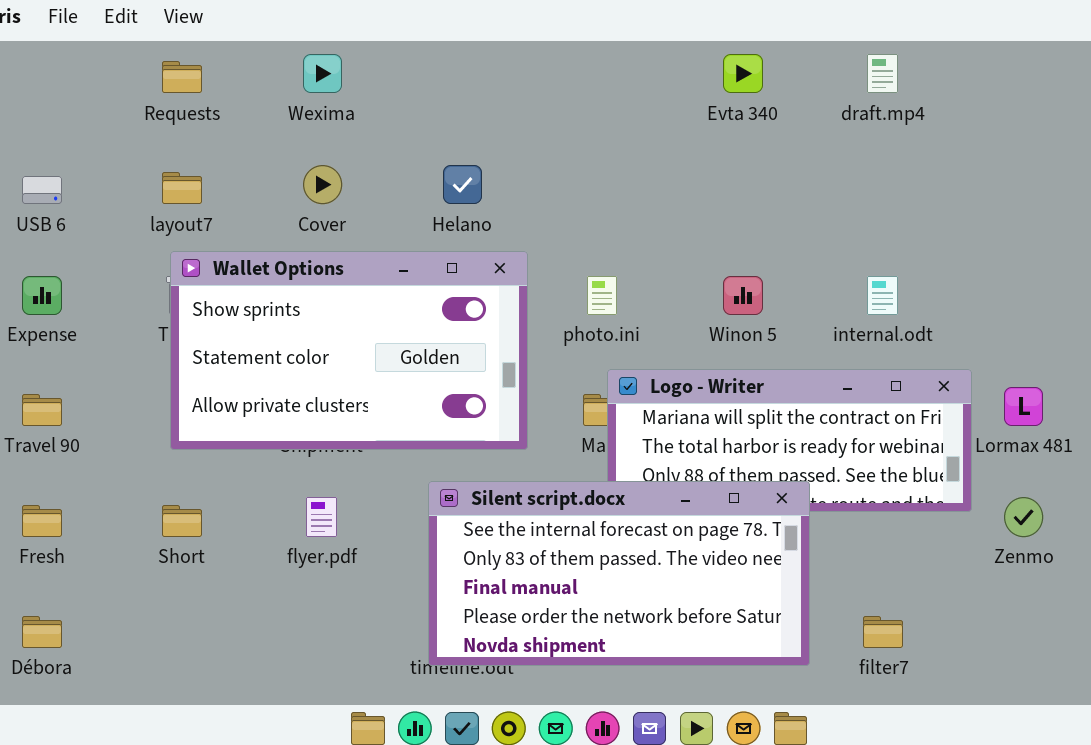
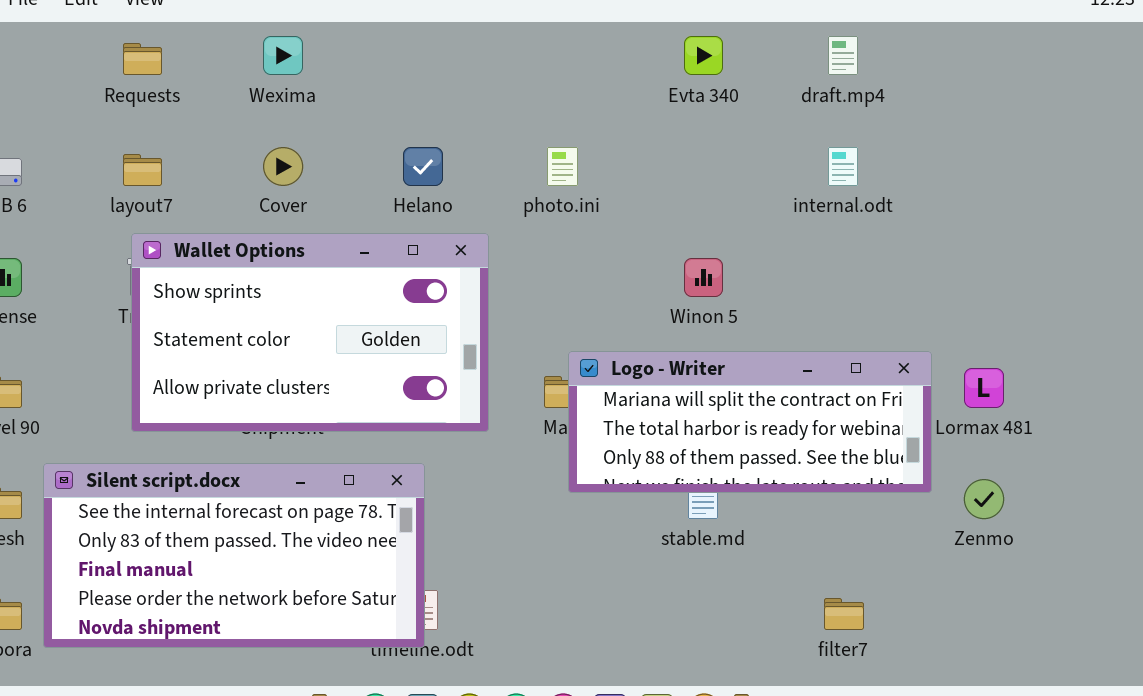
photo.ini: [587,276,617,315] -> [547,147,578,186], moved
internal.odt: [867,276,898,315] -> [828,147,858,186], moved
Silent script.docx: [428,481,810,666] -> [43,463,425,648], moved

